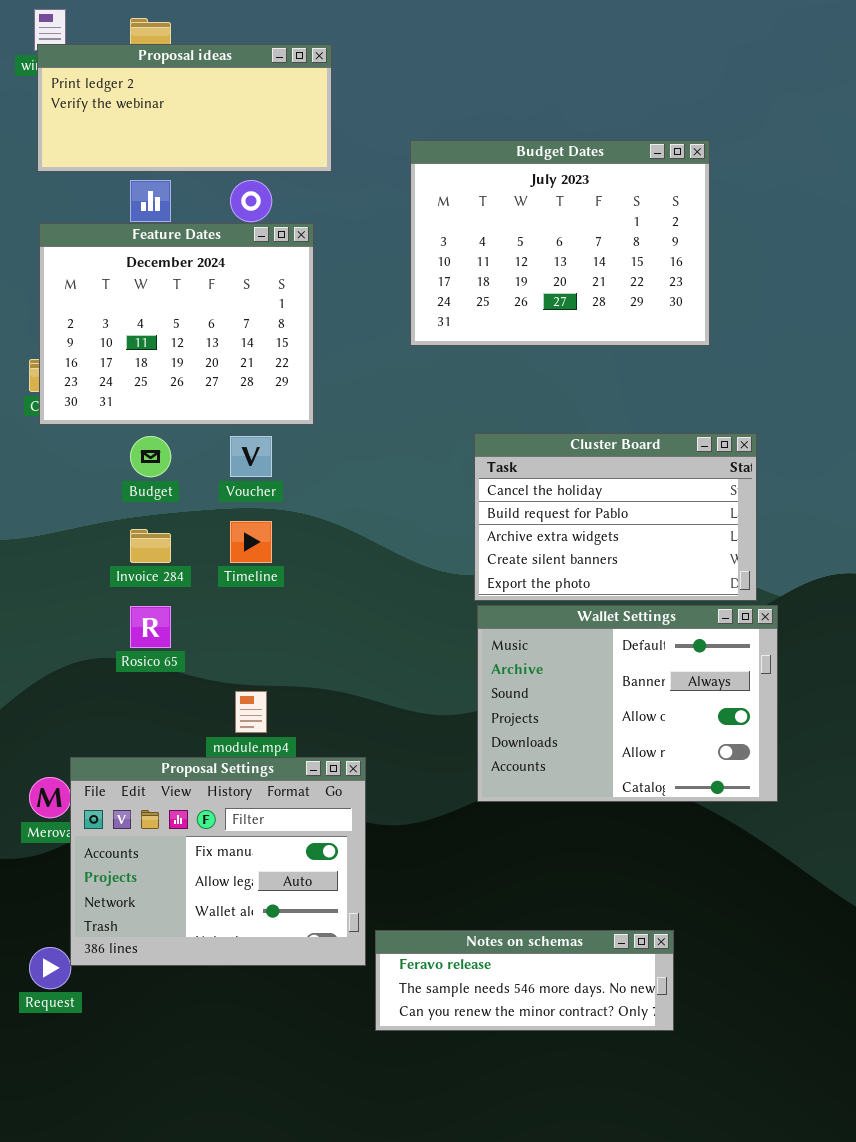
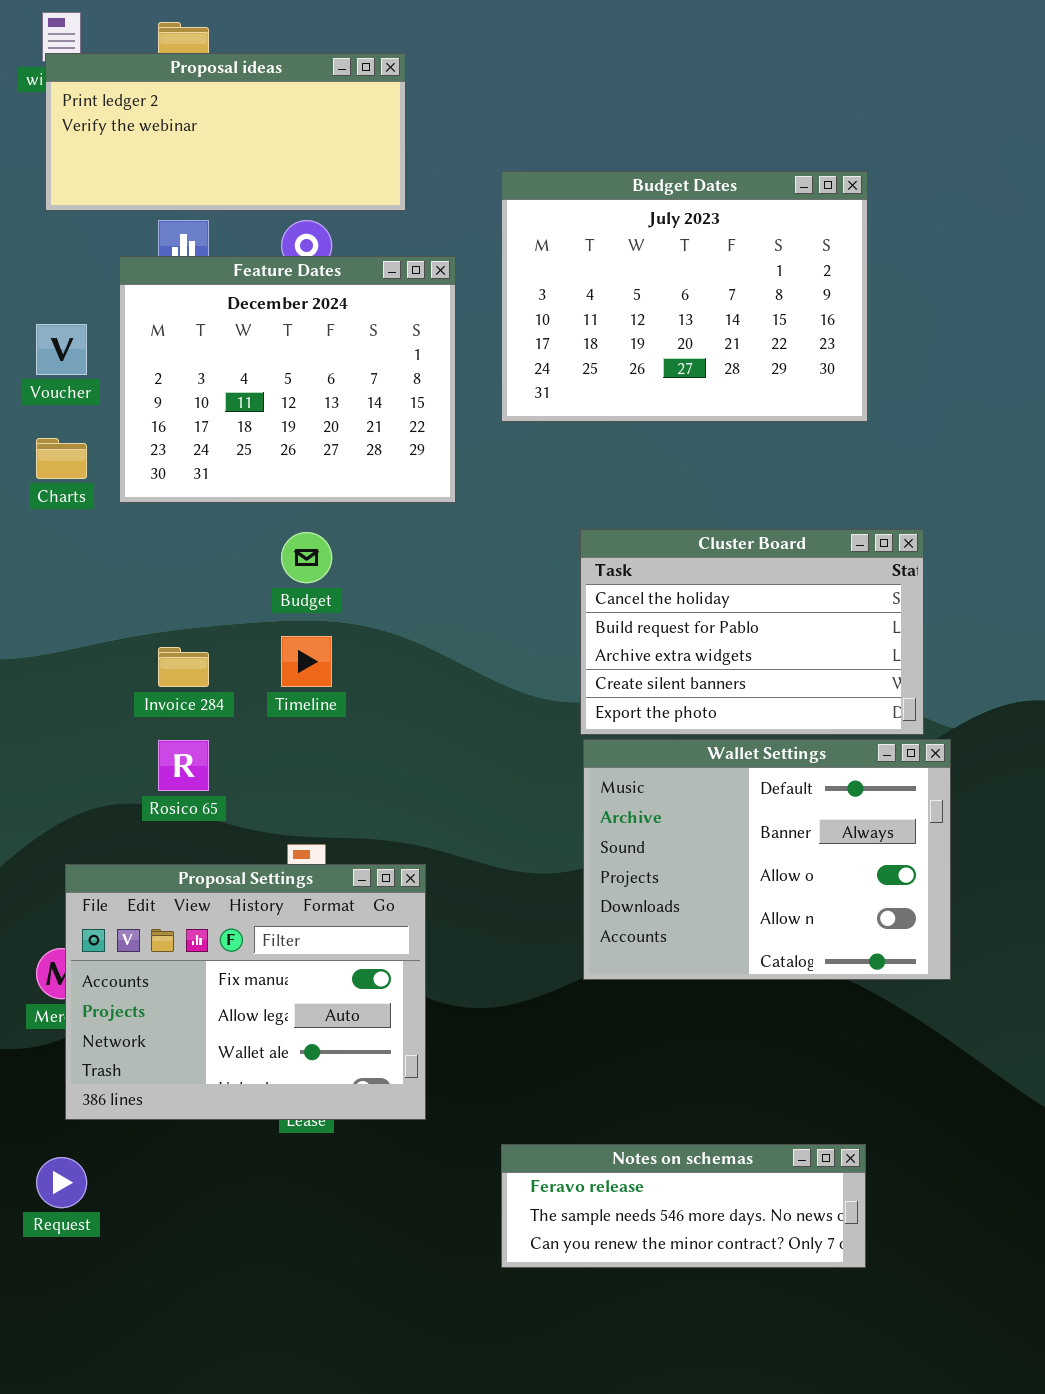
Feature Dates: [39,223,314,425] -> [119,256,456,503], moved
Budget: [130,436,171,477] -> [281,532,332,583], moved
Voucher: [230,436,272,477] -> [36,324,87,375], moved
Proposal Settings: [70,757,366,966] -> [65,864,426,1120], moved
Notes on schemas: [375,930,674,1031] -> [501,1144,866,1268], moved

